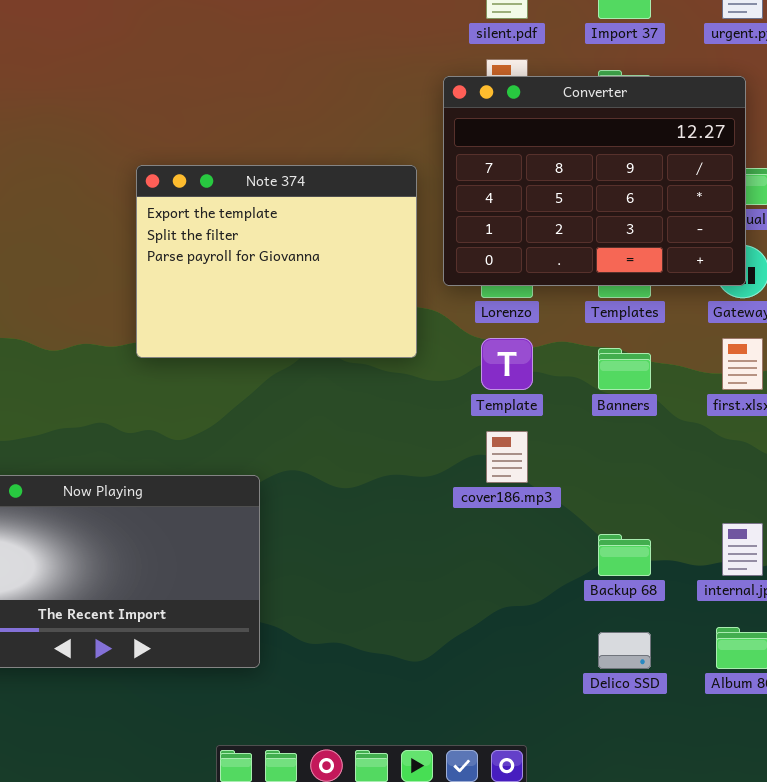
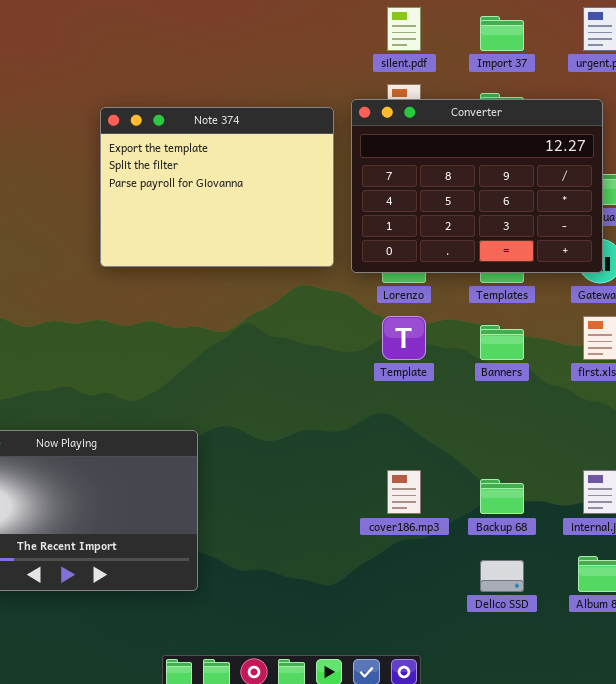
Note 374: [136,165,417,358] -> [100,107,334,267], moved
cover186.mp3: [486,431,528,483] -> [387,470,421,514], moved

